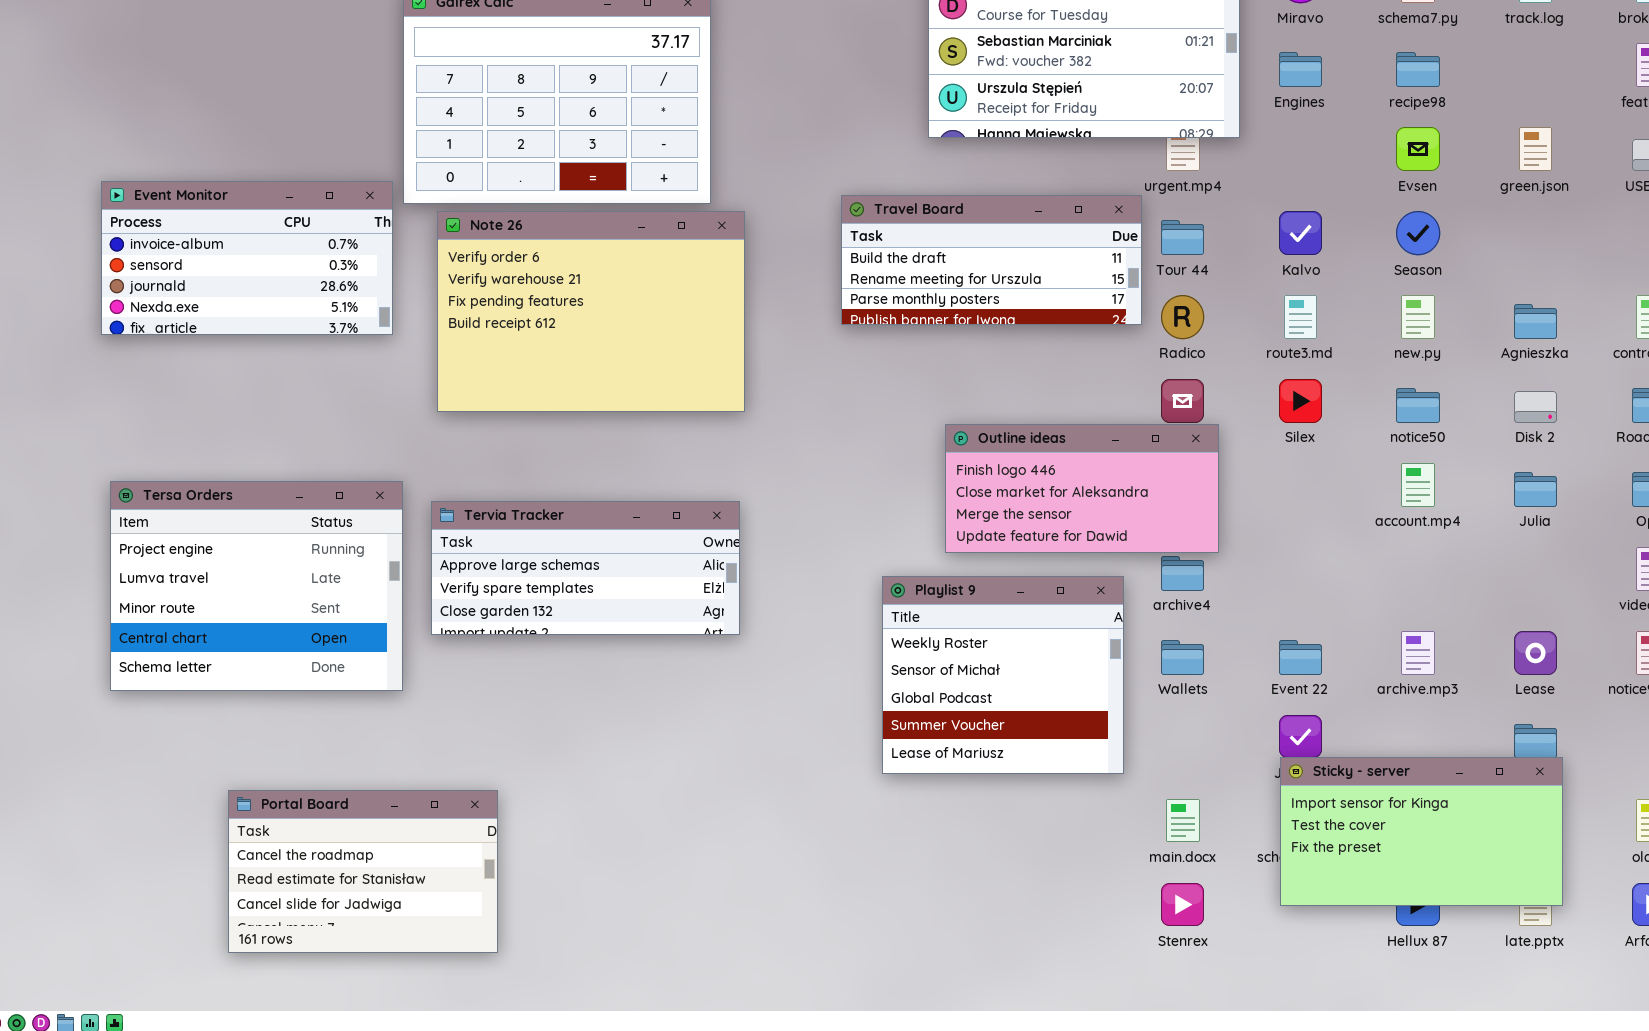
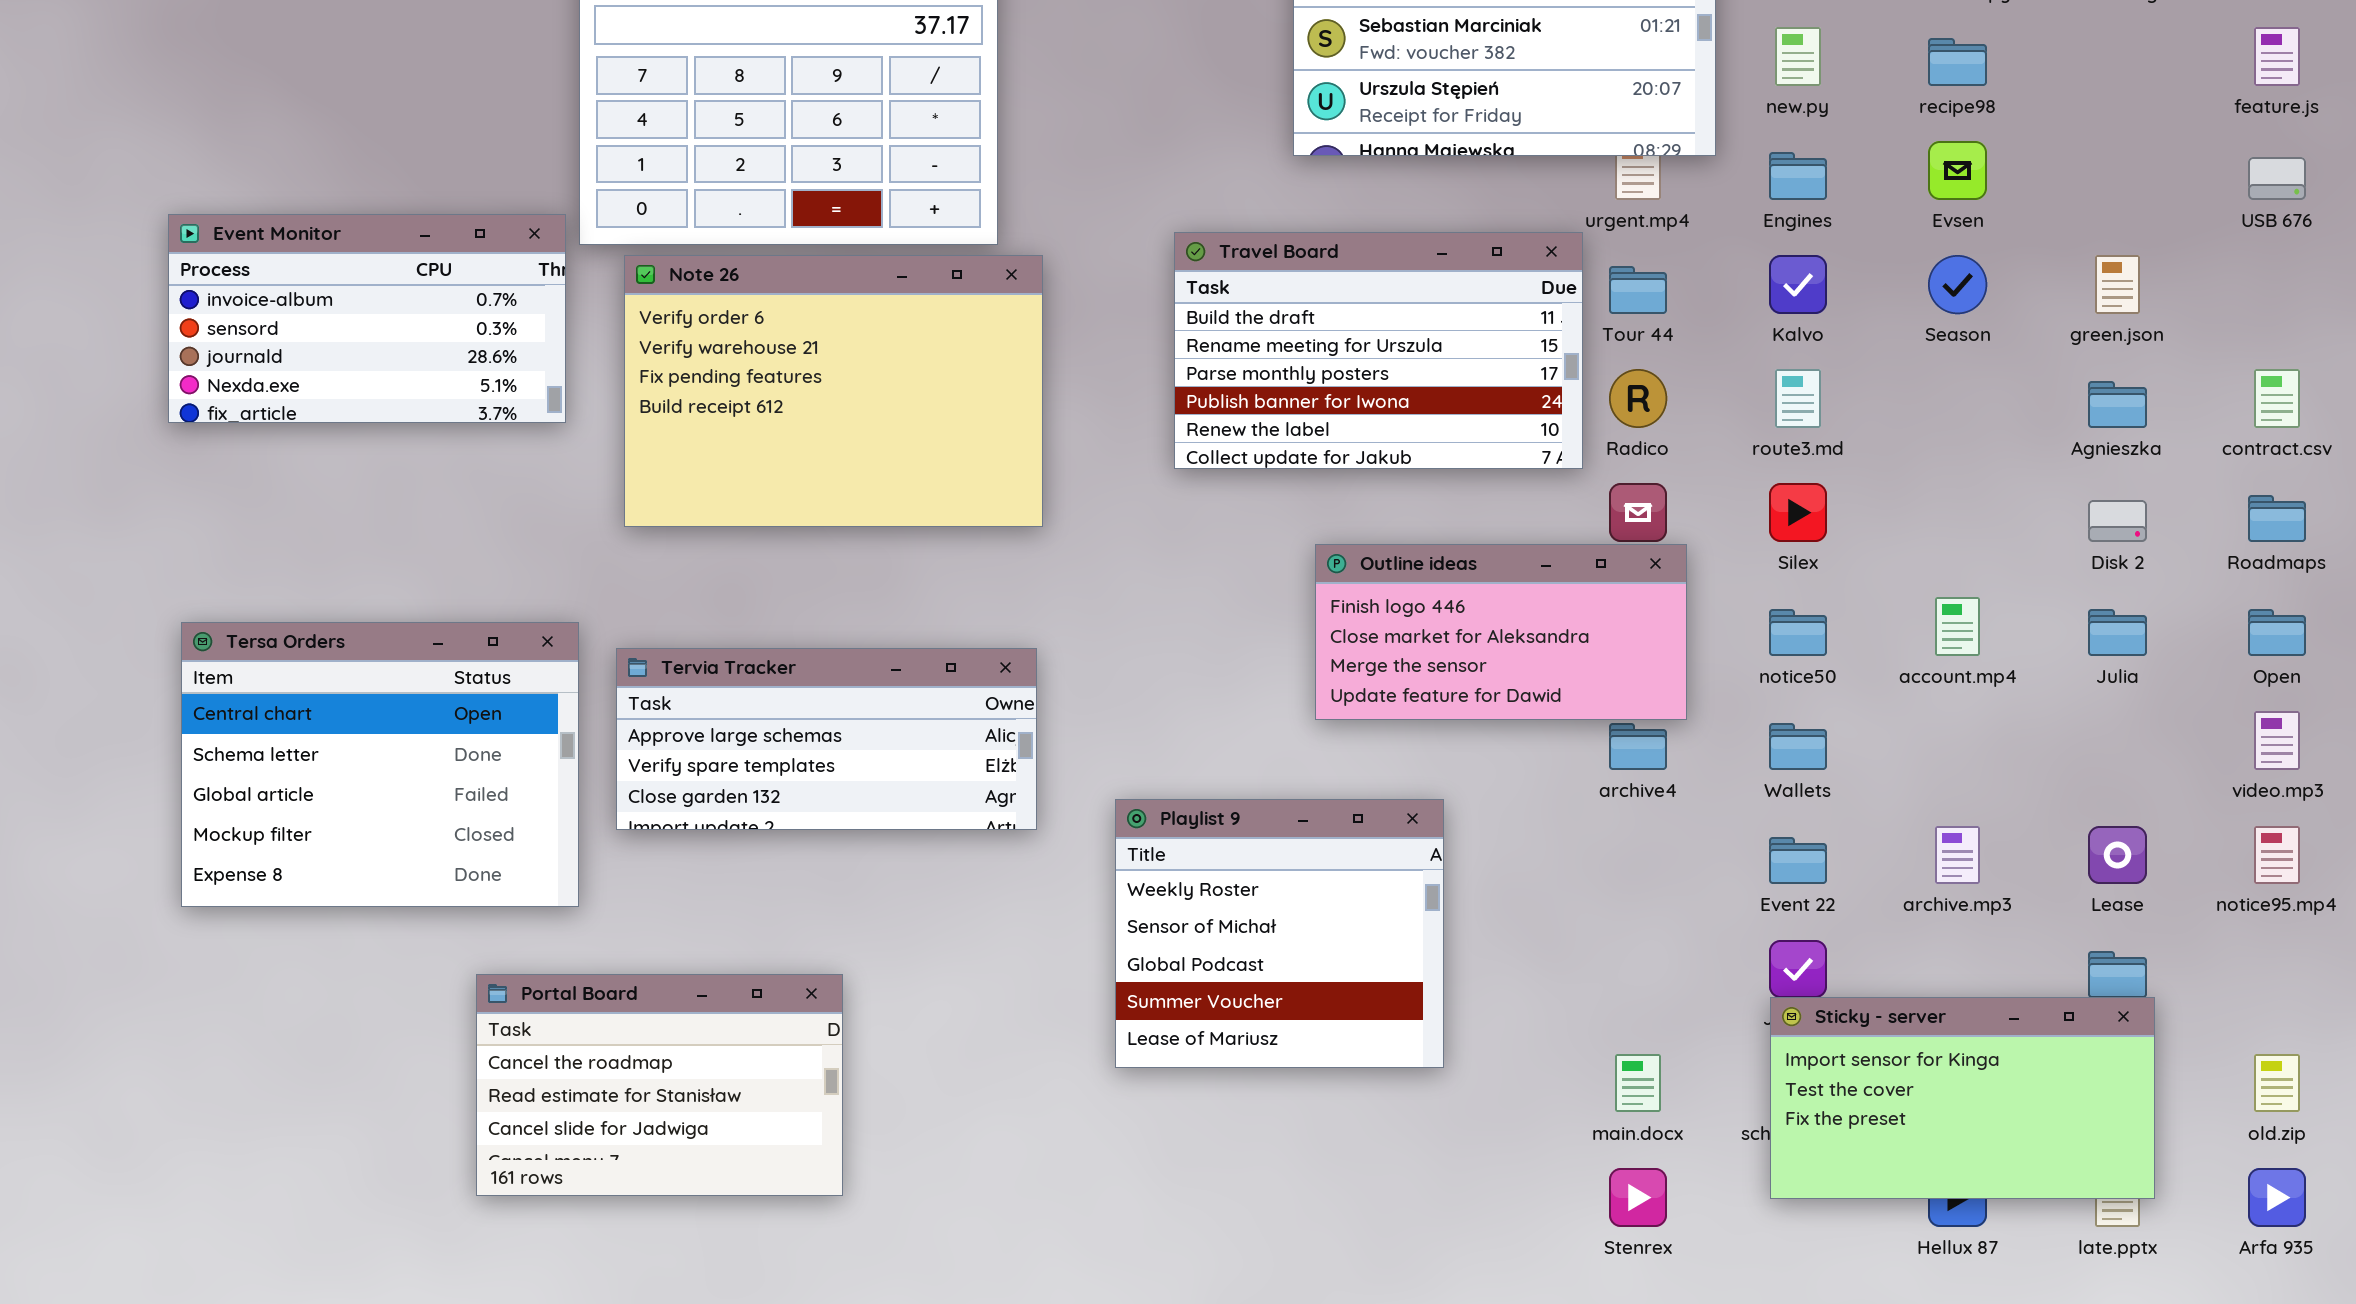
Engines: [1279,52,1322,87] -> [1769,152,1827,200], moved
green.json: [1519,127,1552,171] -> [2095,255,2140,314], moved
Travel Board: [841,195,1142,325] -> [1174,232,1583,469], resized
new.py: [1401,295,1435,339] -> [1775,27,1821,86], moved
notice50: [1396,388,1440,423] -> [1769,609,1827,656], moved
Tersa Orders: [110,481,403,691] -> [181,622,579,907], scrolled down 3 rows
Playlist 9: [882,576,1124,774] -> [1115,799,1444,1068], moved
Wallets: [1161,640,1204,675] -> [1769,723,1827,770], moved
Portal Board: [228,790,498,953] -> [476,974,843,1196], moved

